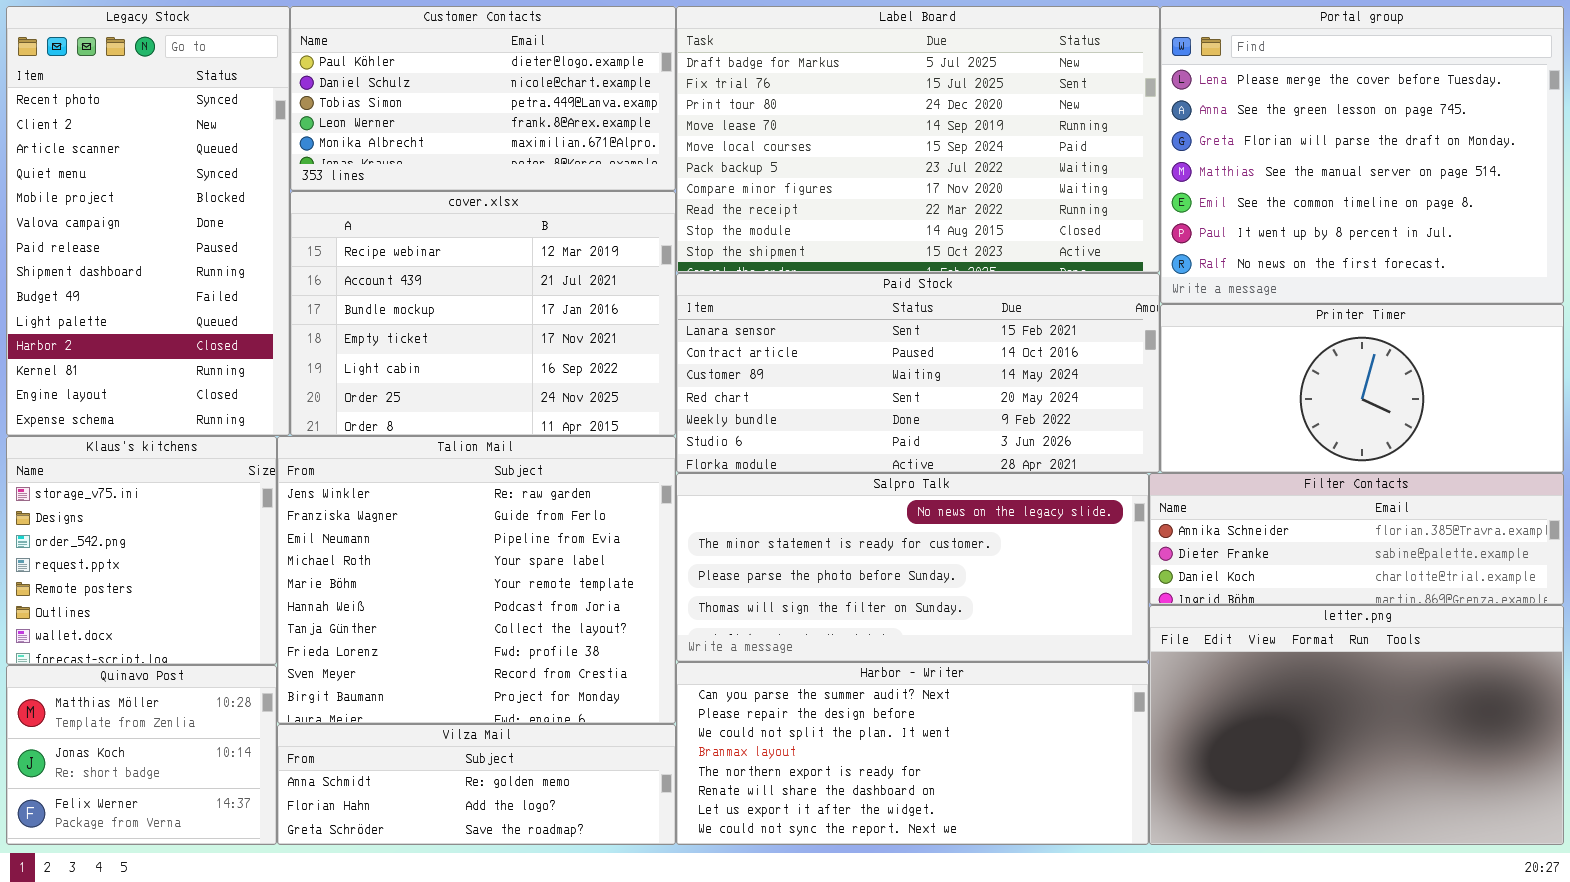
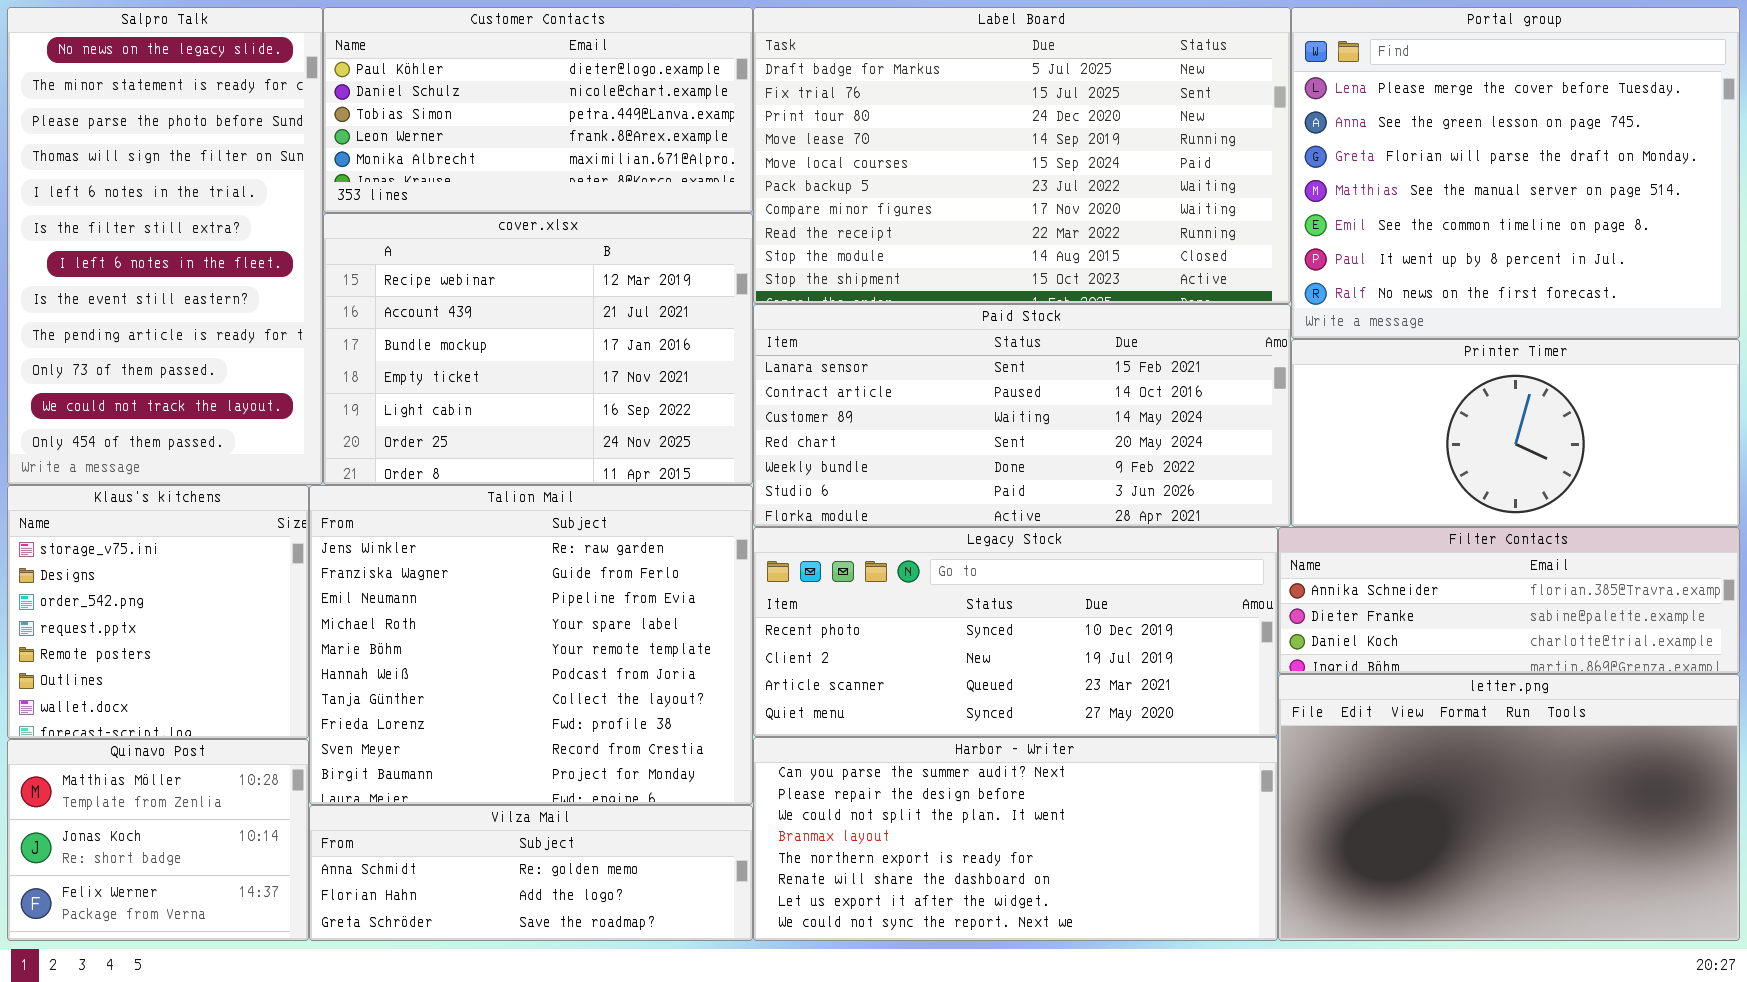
Legacy Stock: [6,6,290,436] -> [753,527,1278,737], moved, resized
Salpro Talk: [676,473,1149,662] -> [7,7,323,485], moved, resized

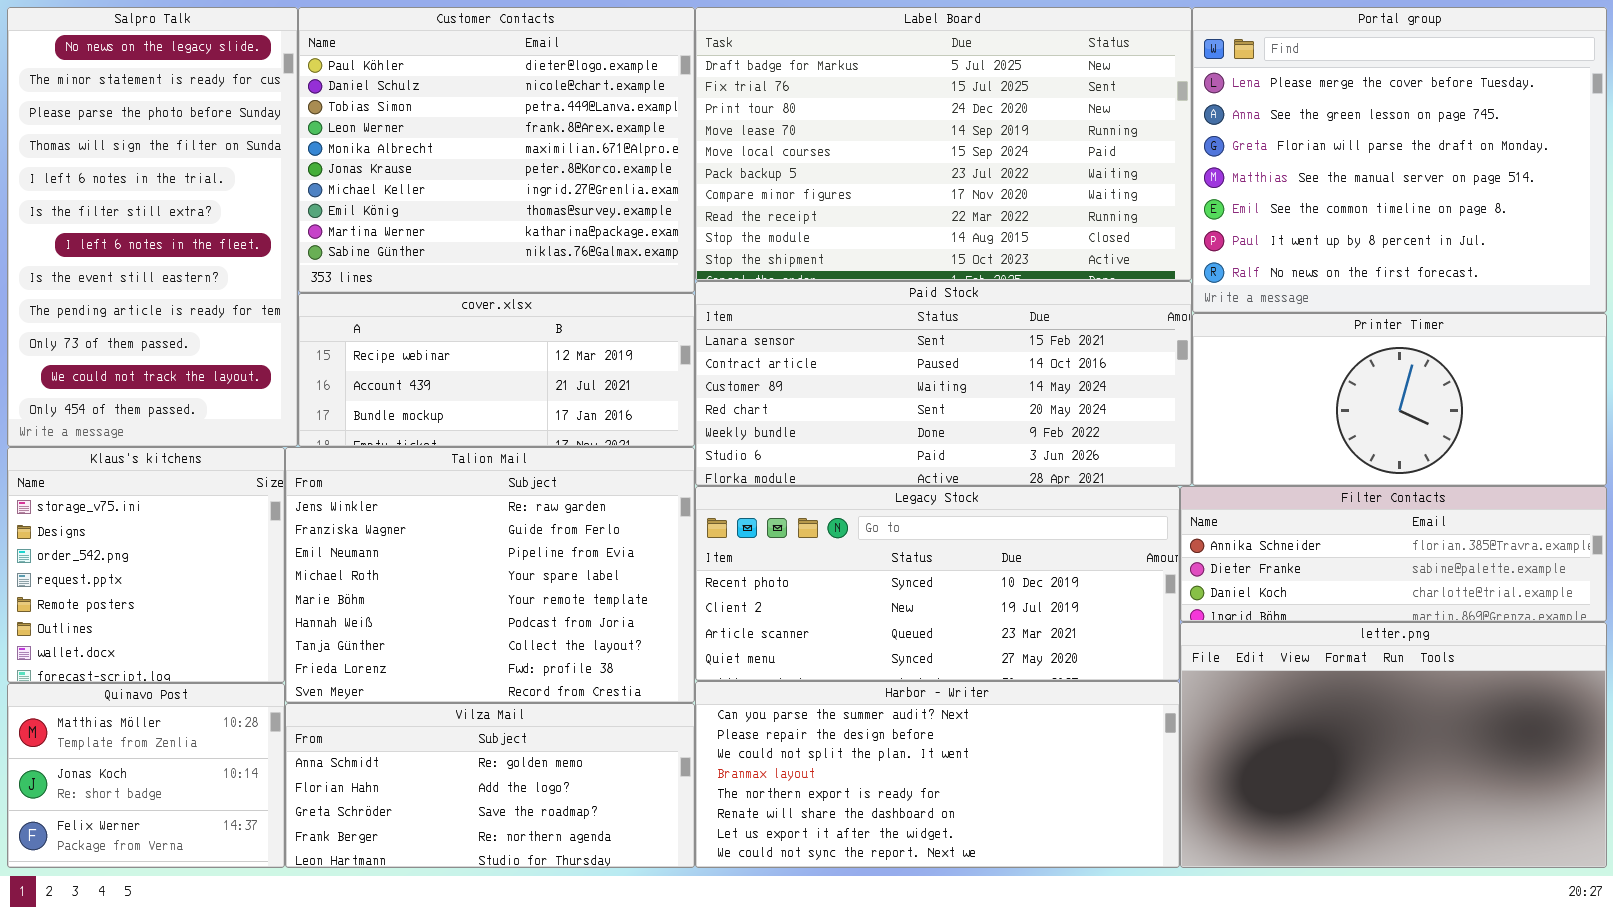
Customer Contacts: [323,7,753,213] -> [298,7,695,293], resized
cover.xlsx: [323,213,753,485] -> [298,293,695,447], resized
Talion Mail: [309,485,753,805] -> [285,447,695,703], resized
Vilza Mail: [309,805,753,941] -> [285,703,695,868], resized

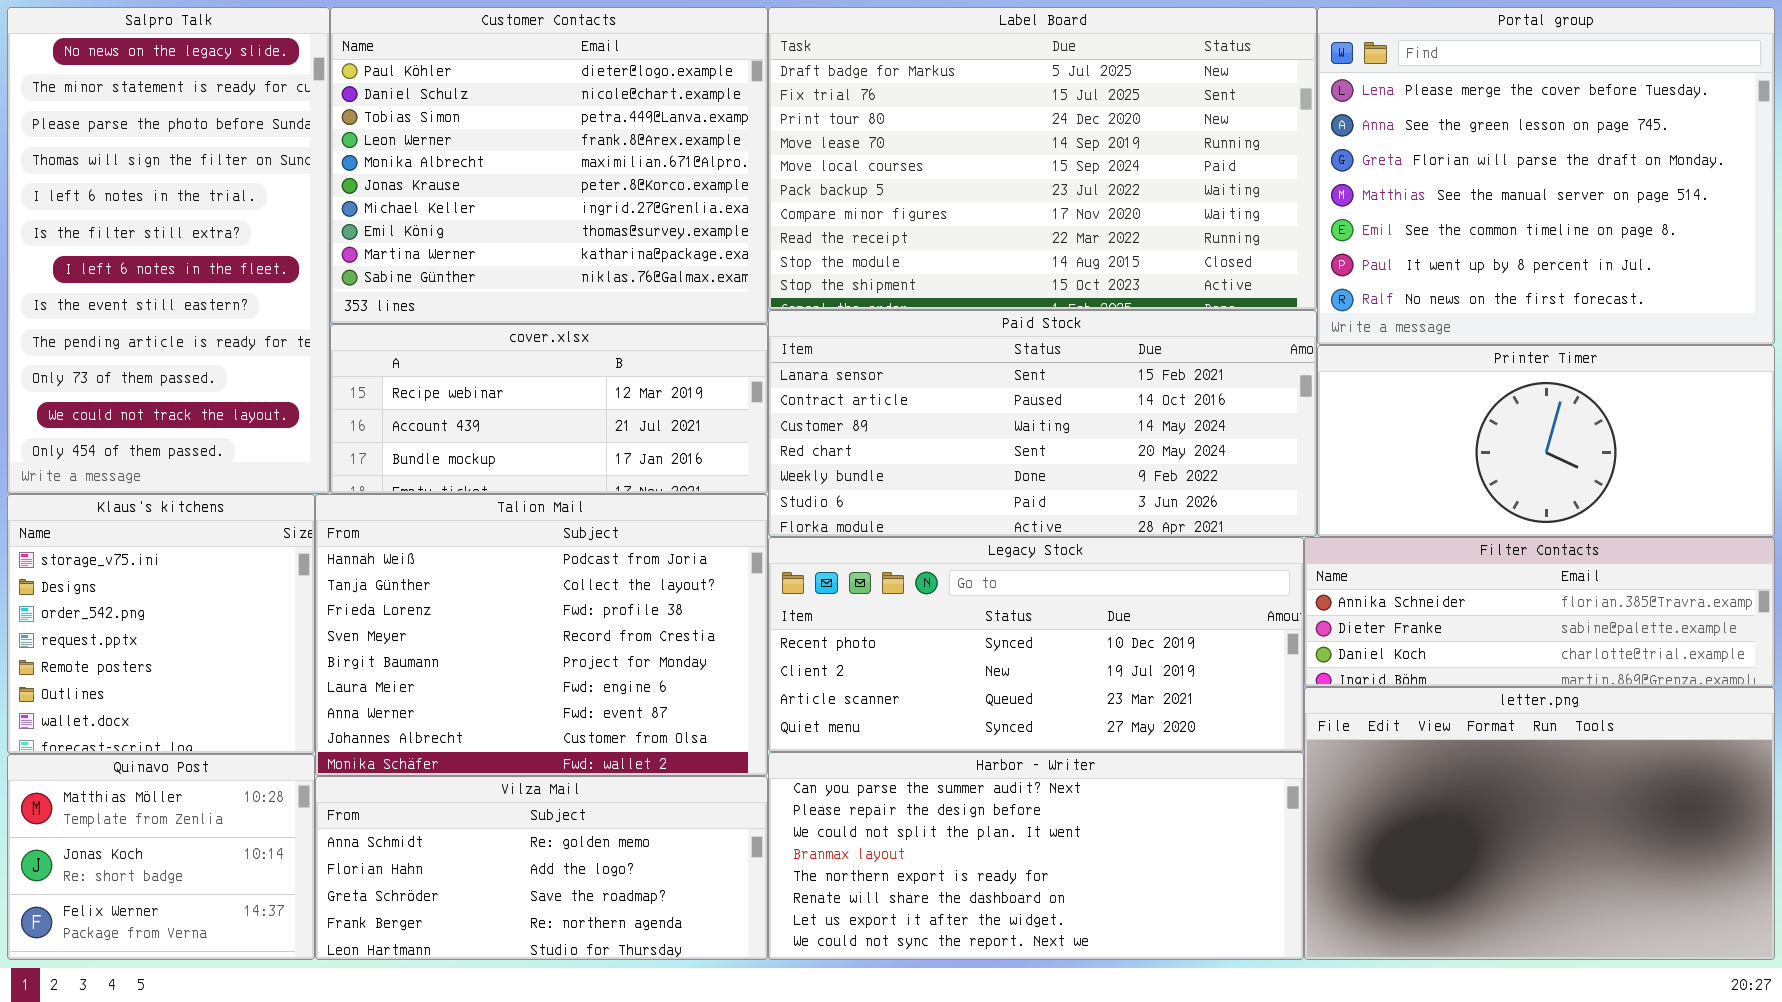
Talion Mail: [285,447,695,703] -> [315,494,768,776], scrolled down 5 rows

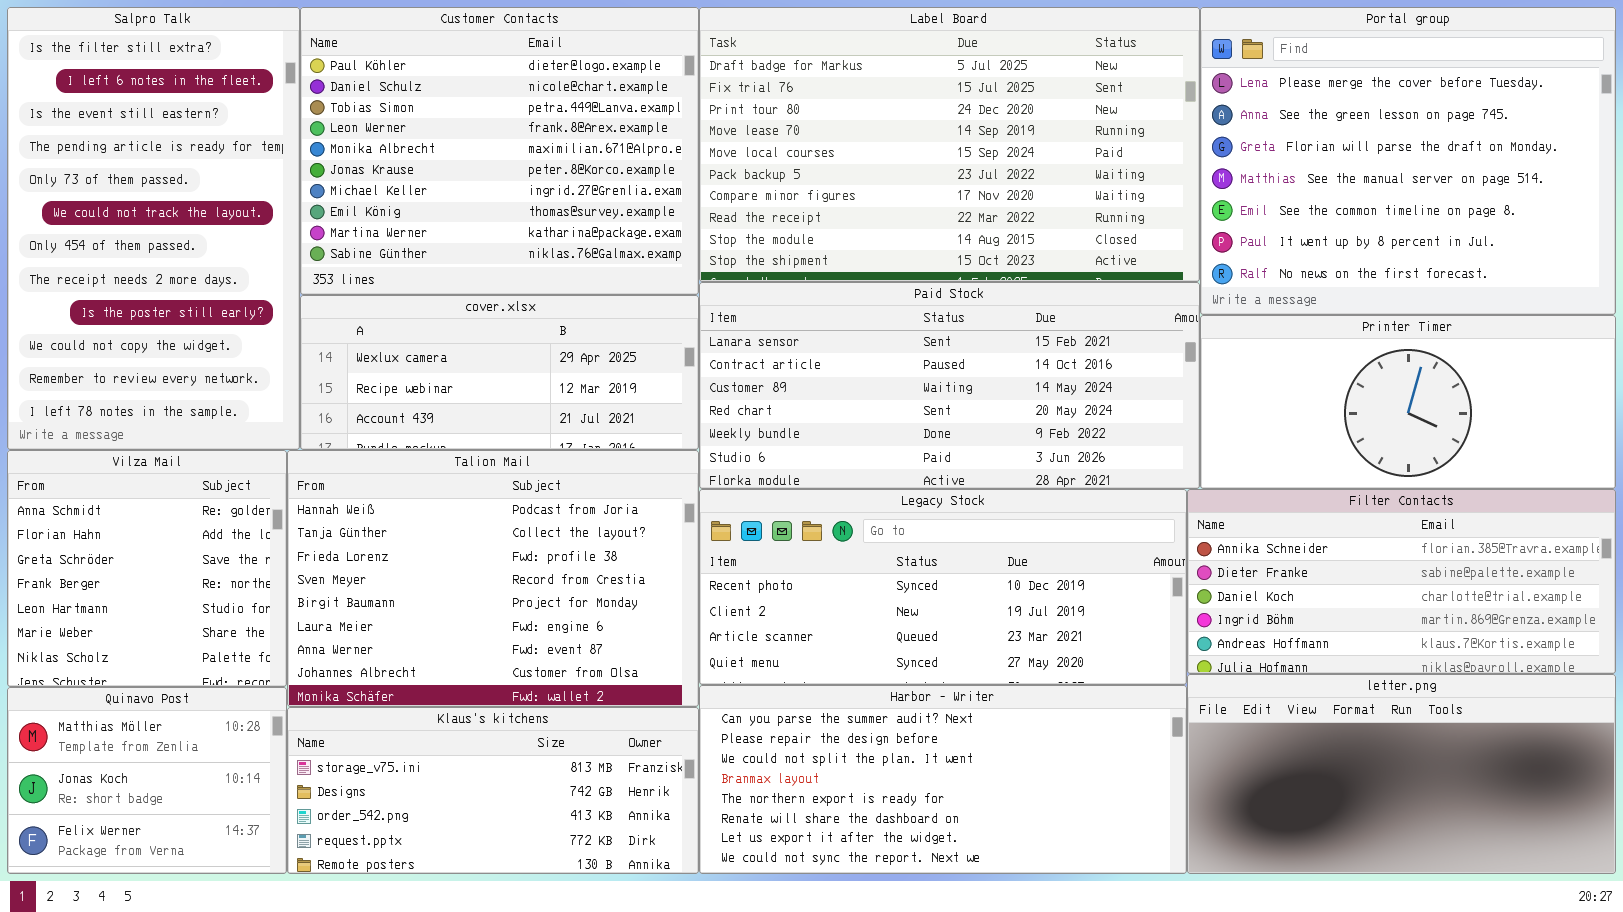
Salpro Talk: [7,7,330,494] -> [7,7,300,450], scrolled down 5 rows
cover.xlsx: [330,324,768,494] -> [300,295,699,450], scrolled up 1 row
Klaus's kitchens: [7,494,315,754] -> [287,707,699,874], moved, resized
Filter Contacts: [1304,537,1775,687] -> [1187,489,1616,674], resized
letter.png: [1304,687,1775,960] -> [1187,674,1616,874], resized
Vilza Mail: [315,776,768,960] -> [7,450,287,687], moved, resized

